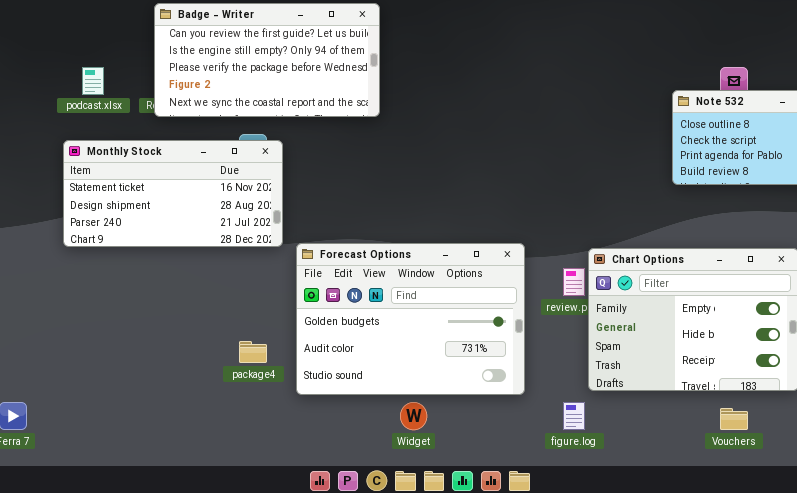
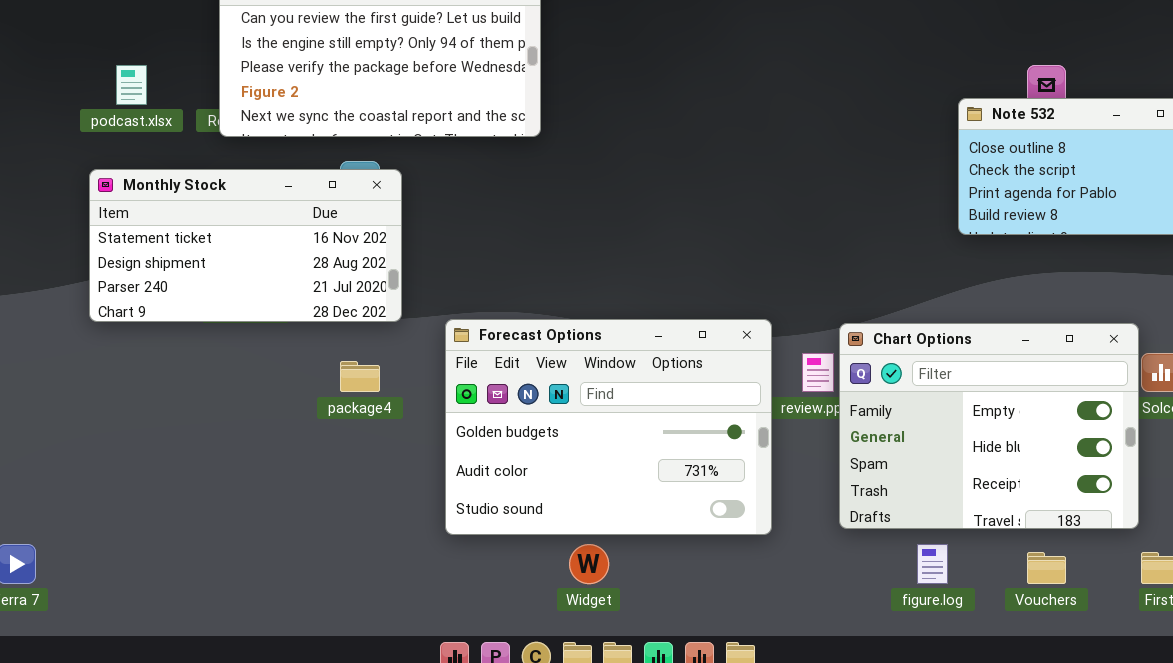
Forecast Options: [296,243,525,395] -> [445,319,772,535], moved
package4: [239,341,267,363] -> [340,361,380,392], moved
figure.log: [563,402,585,430] -> [917,544,948,584], moved

